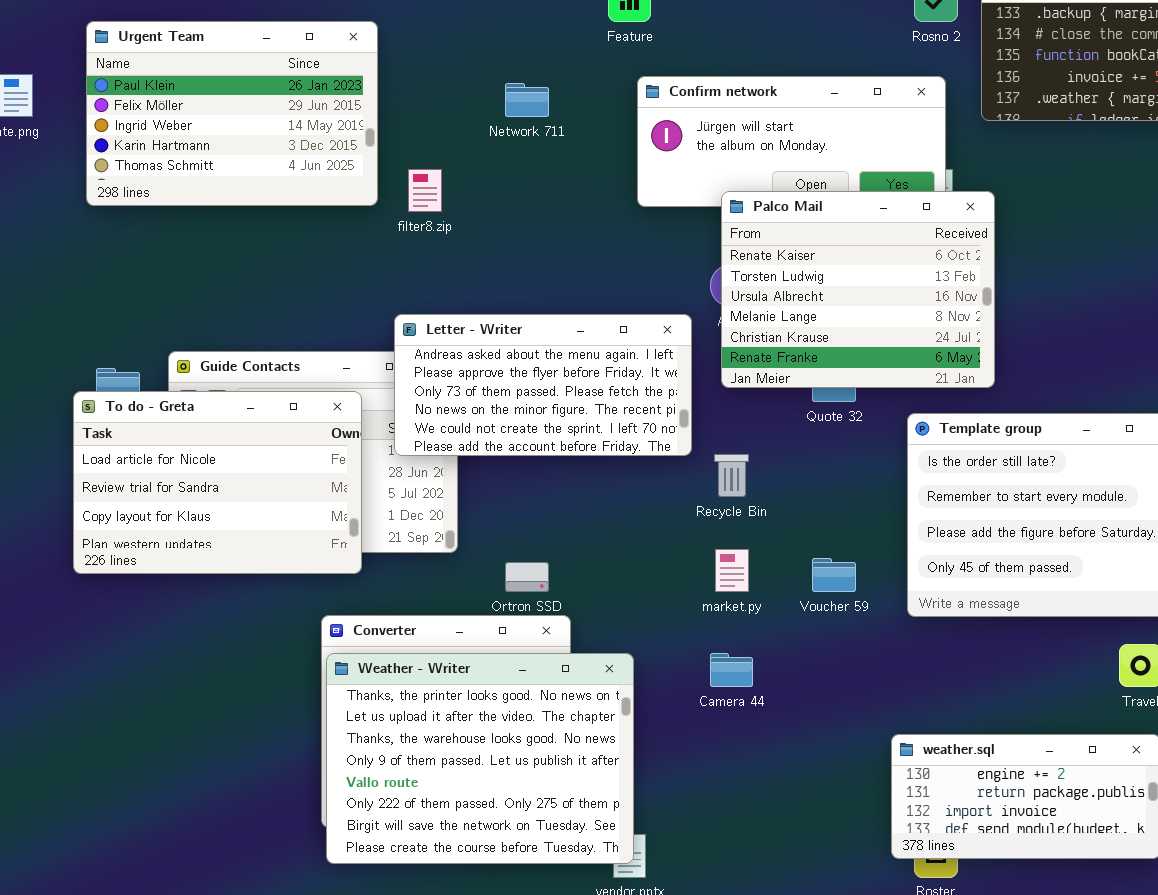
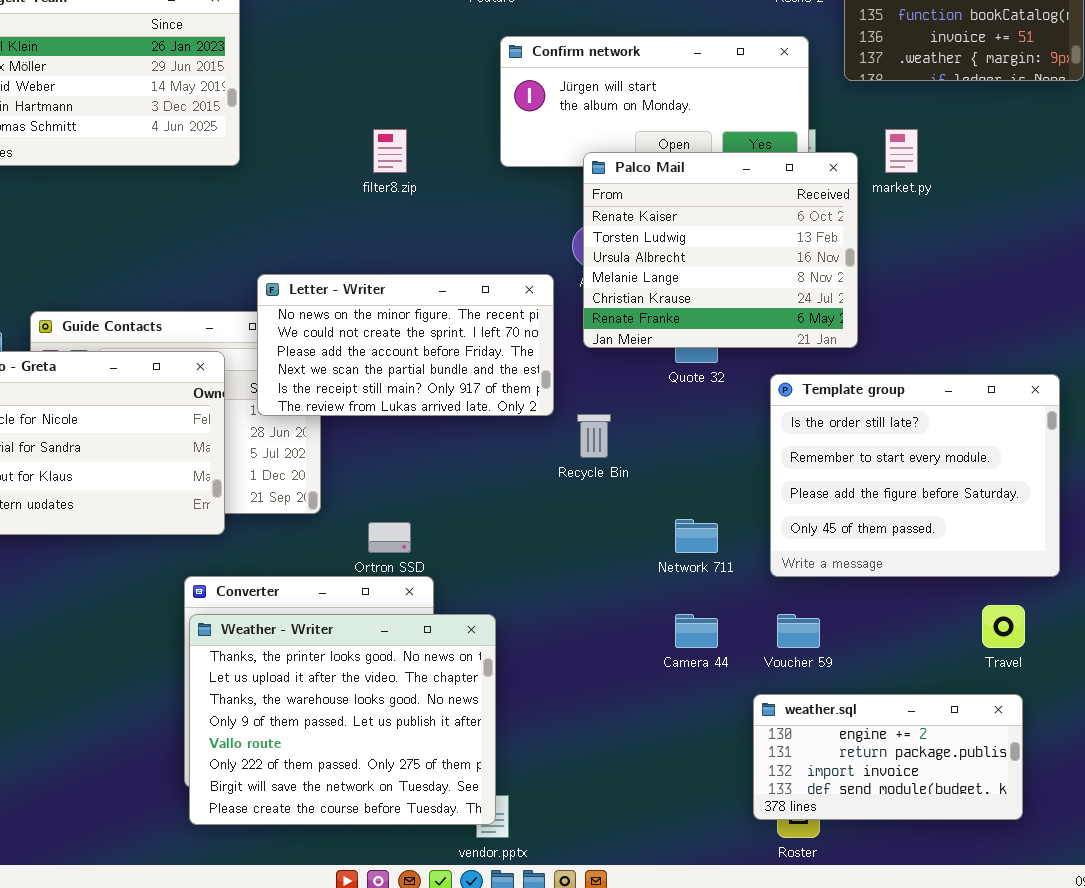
Network 711: [505,83,549,117] -> [675,519,718,553], moved
filter8.zip: [408,169,442,212] -> [373,129,407,173], moved
Letter - Writer: [394,314,692,456] -> [257,274,554,416], scrolled down 3 rows
market.py: [715,549,749,592] -> [885,129,918,173], moved
Voucher 59: [812,558,856,592] -> [777,614,820,648], moved
Camera 44: [710,653,753,687] -> [675,614,718,648], moved

